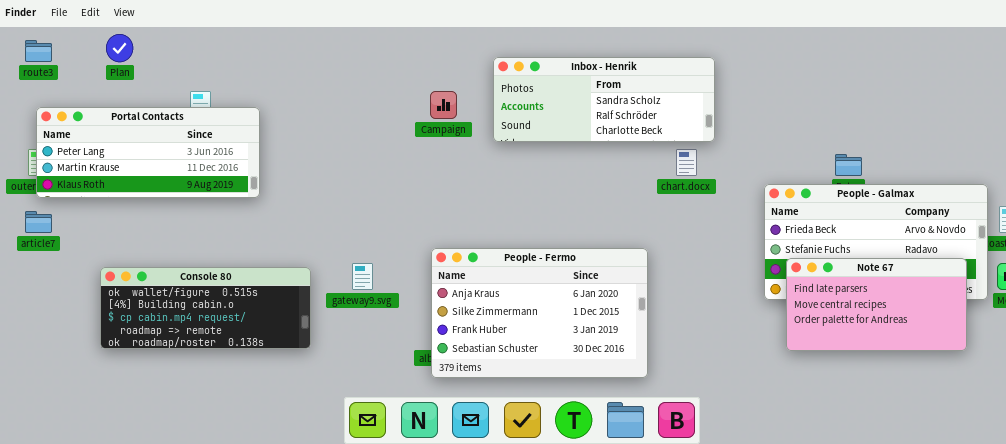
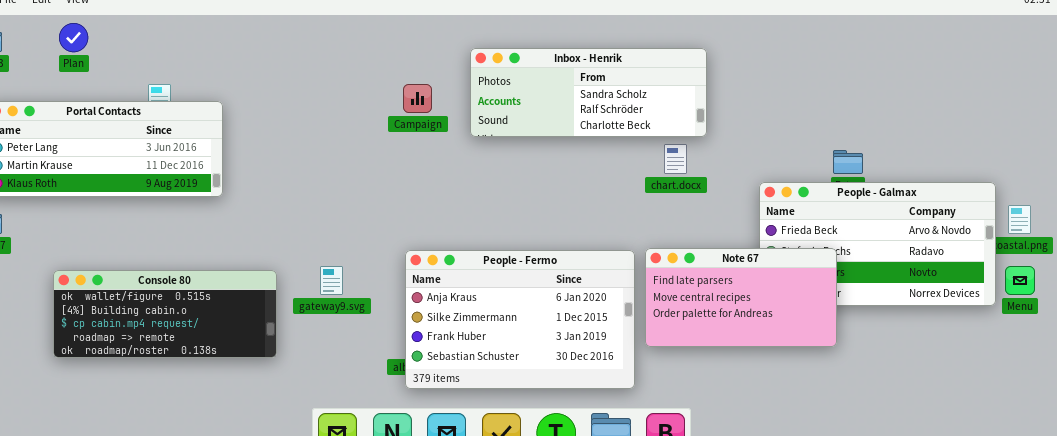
Note 67: [786,258,967,351] -> [645,248,837,347], moved

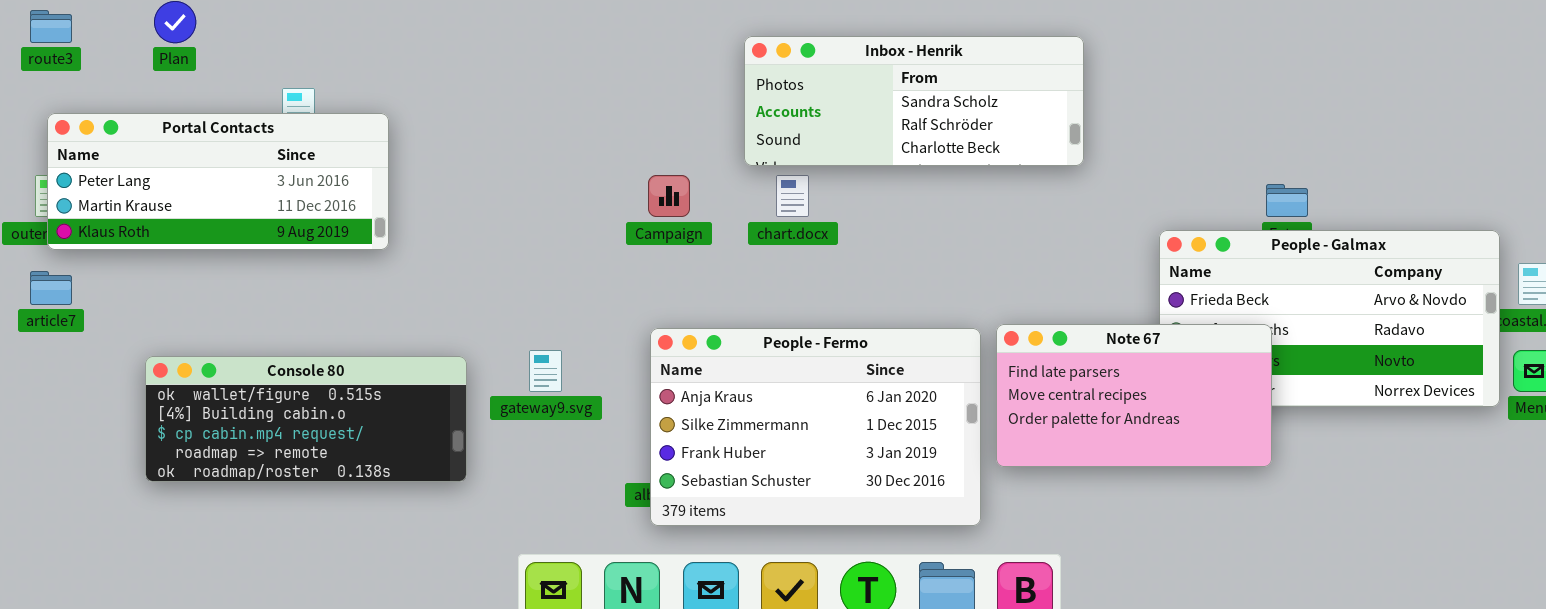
Campaign: [403,84,432,113] -> [648,175,690,217], moved
chart.docx: [664,144,687,174] -> [776,175,809,217], moved

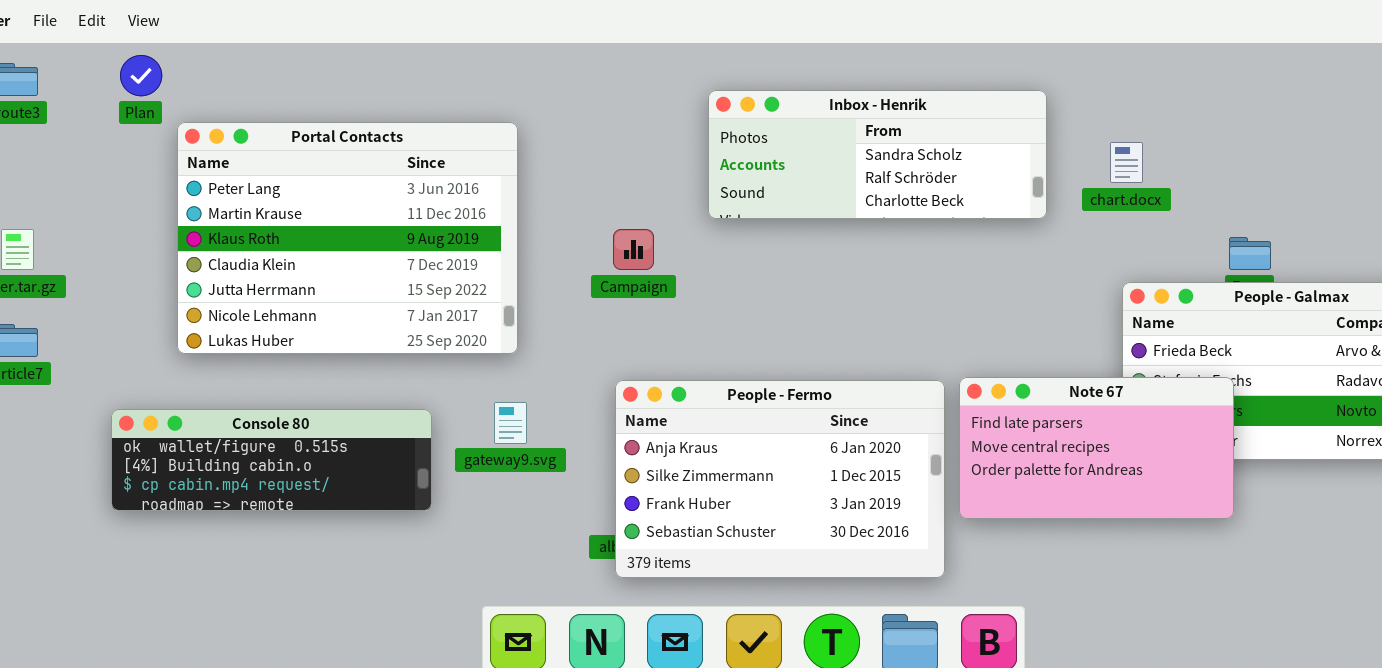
Portal Contacts: [47,113,389,250] -> [177,122,518,354], moved, resized
chart.docx: [776,175,809,217] -> [1110,142,1143,183], moved
Console 80: [145,356,467,482] -> [111,409,432,511], resized

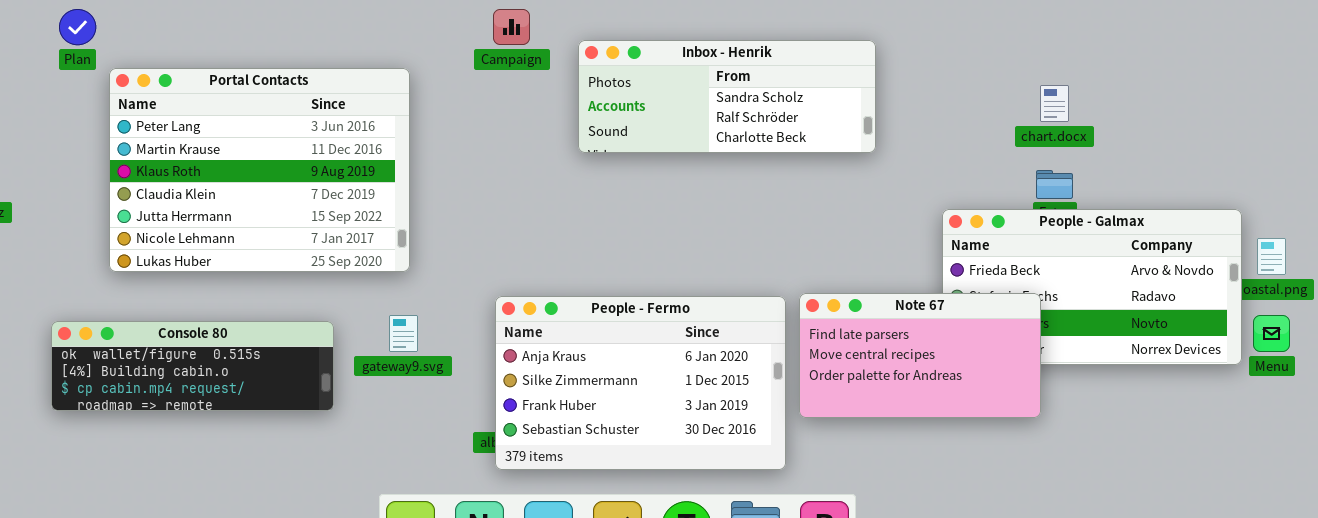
chart.docx: [1110,142,1143,183] -> [1040,85,1069,122], moved
Campaign: [613,229,654,270] -> [493,9,530,45], moved

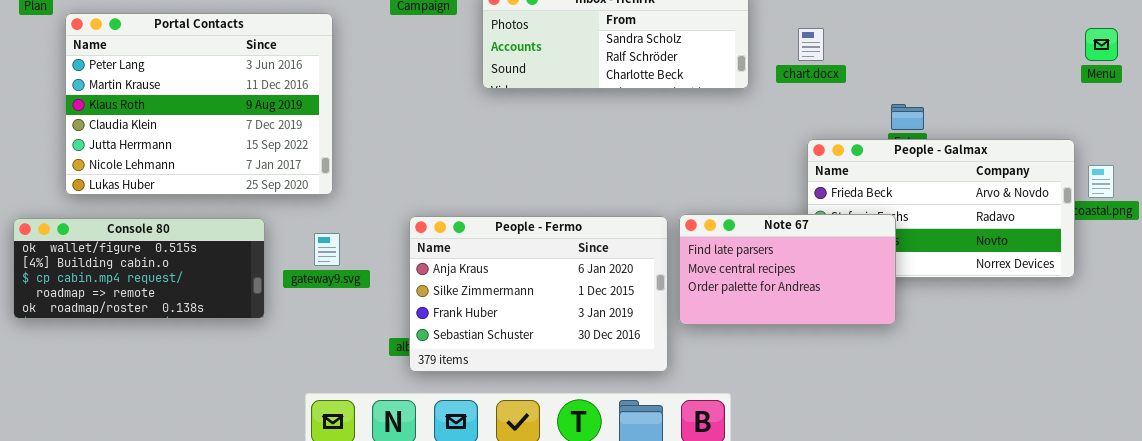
chart.docx: [1040,85,1069,122] -> [798,28,824,61], moved
Menu: [1253,315,1290,352] -> [1085,28,1118,61], moved
Console 80: [51,321,334,411] -> [13,218,265,319], resized

